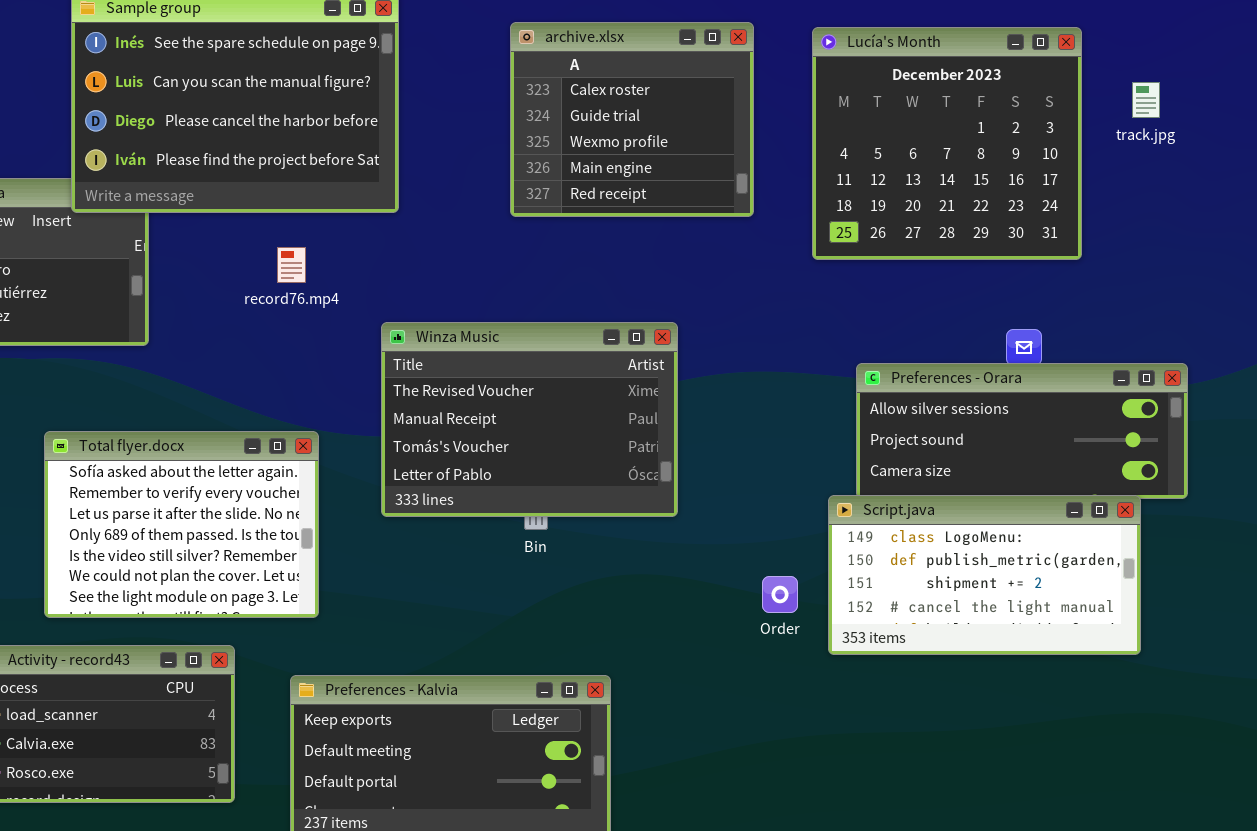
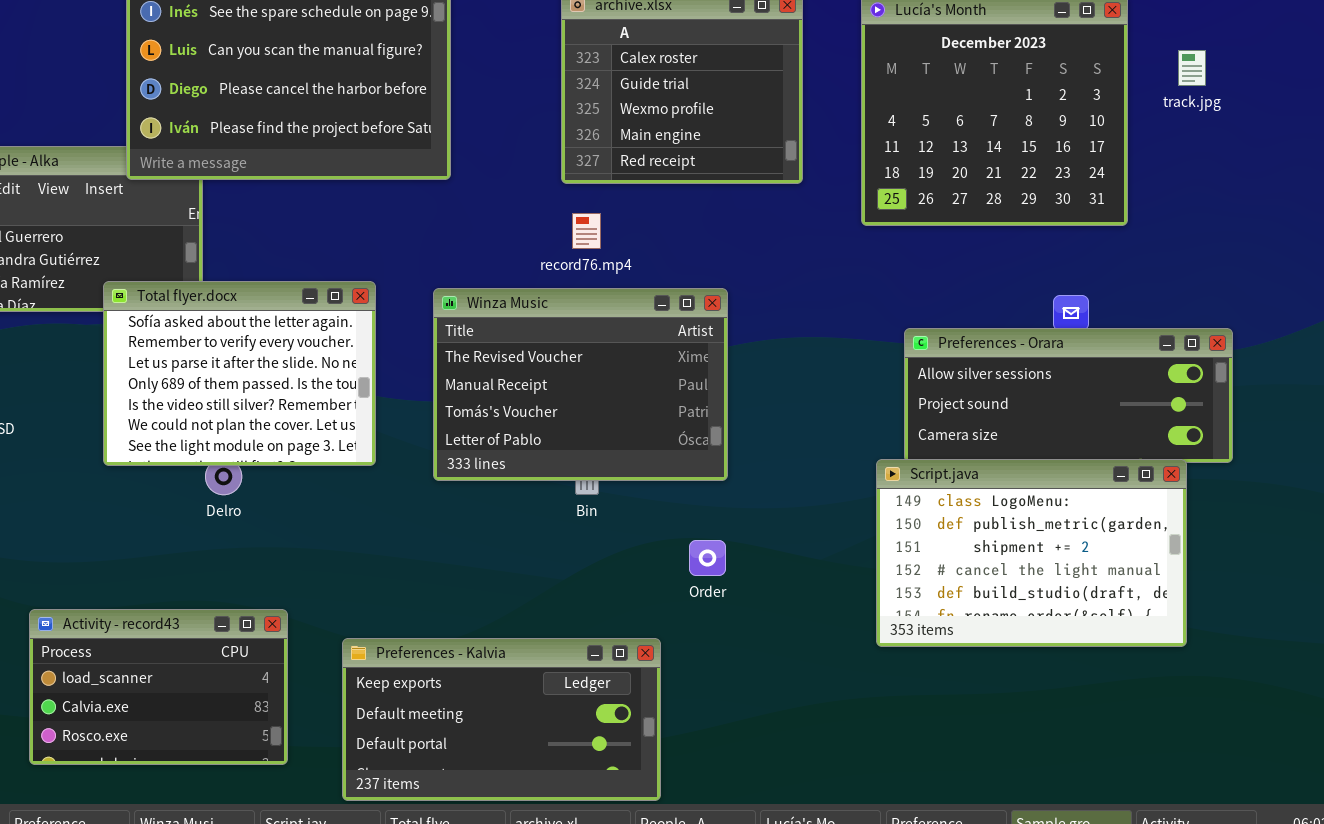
record76.mp4: [277,247,306,283] -> [572,213,601,249], moved
Total flyer.docx: [44,431,319,618] -> [103,281,376,466], moved
Script.java: [828,495,1141,655] -> [876,459,1187,647], resized
Order: [762,576,798,613] -> [689,540,726,576], moved

